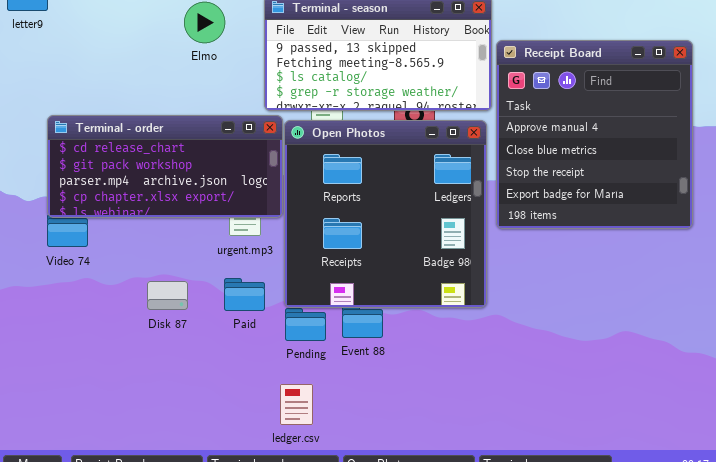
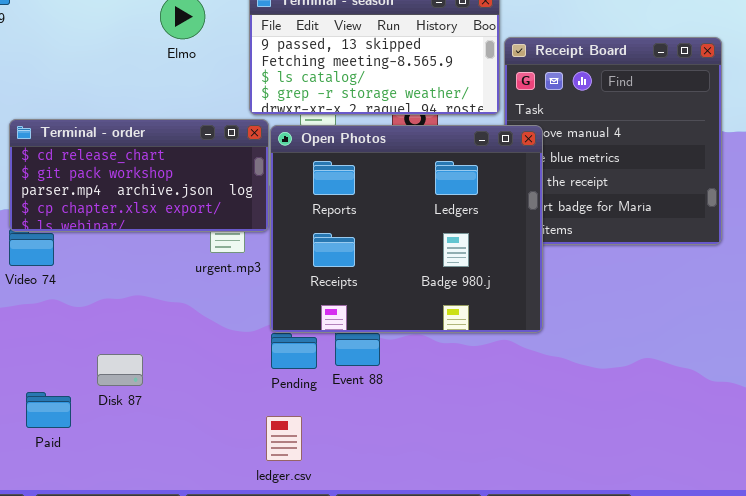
Open Photos: [284,120,487,308] -> [270,125,543,333], resized
Paid: [224,278,265,311] -> [26,392,71,428], moved
Disk 87: [147,281,188,310] -> [97,354,143,386], moved

